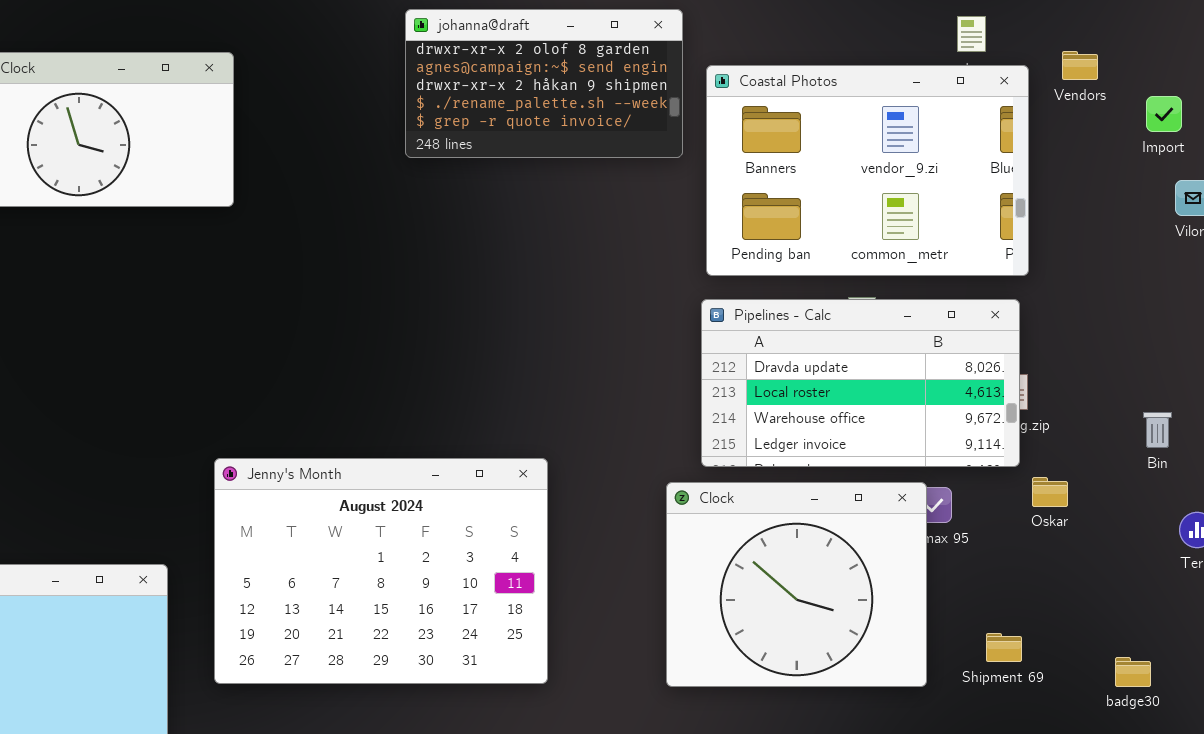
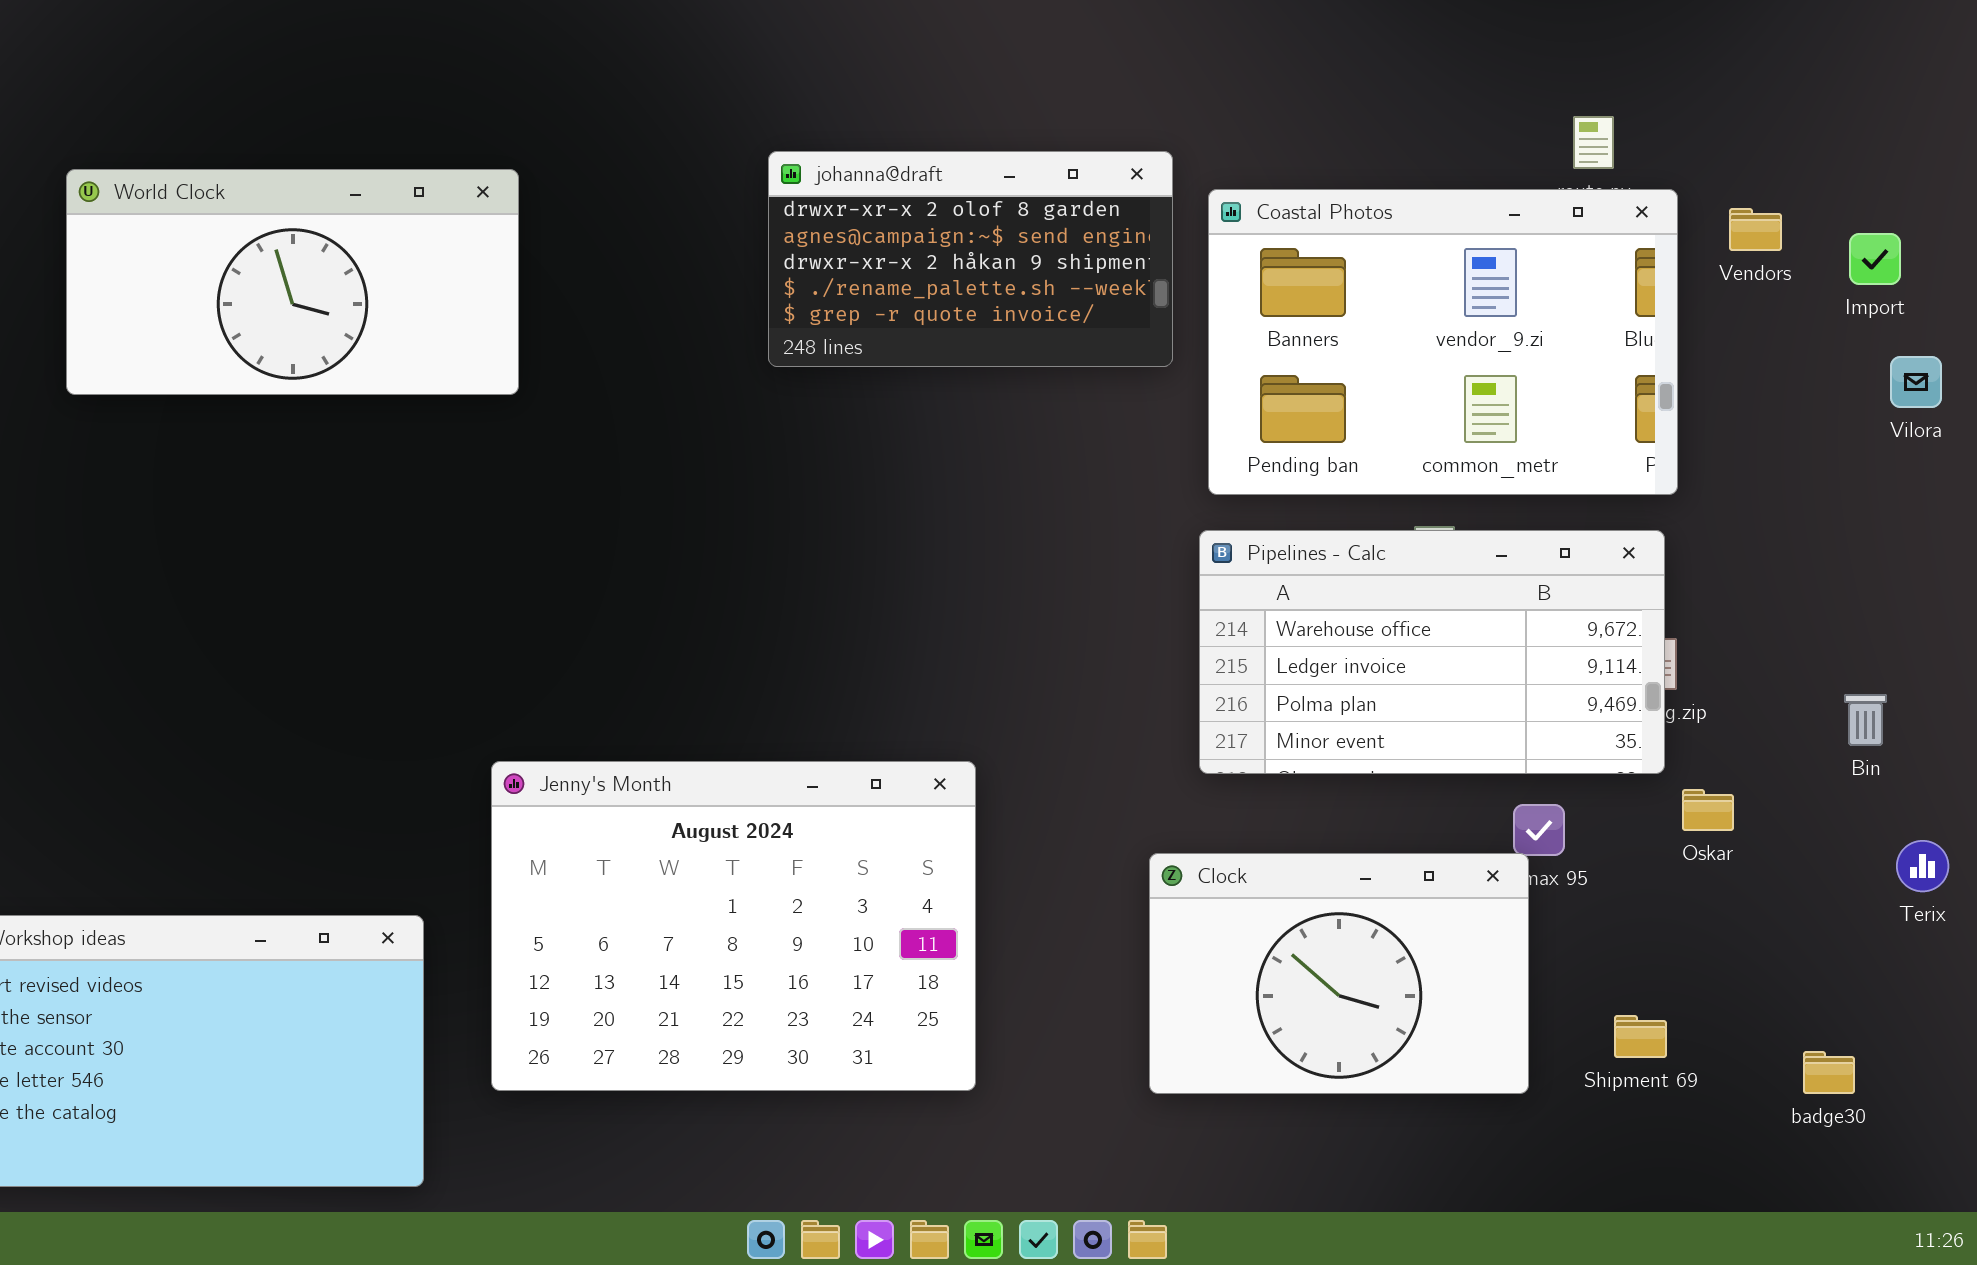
johanna@draft: [405,9,683,158] -> [768,151,1173,367], moved
Vendors: [1062,51,1098,80] -> [1729,208,1782,251], moved
Pipelines - Calc: [701,299,1020,467] -> [1199,530,1665,774], scrolled down 2 rows
Clock: [666,482,927,687] -> [1149,853,1529,1094], resized

